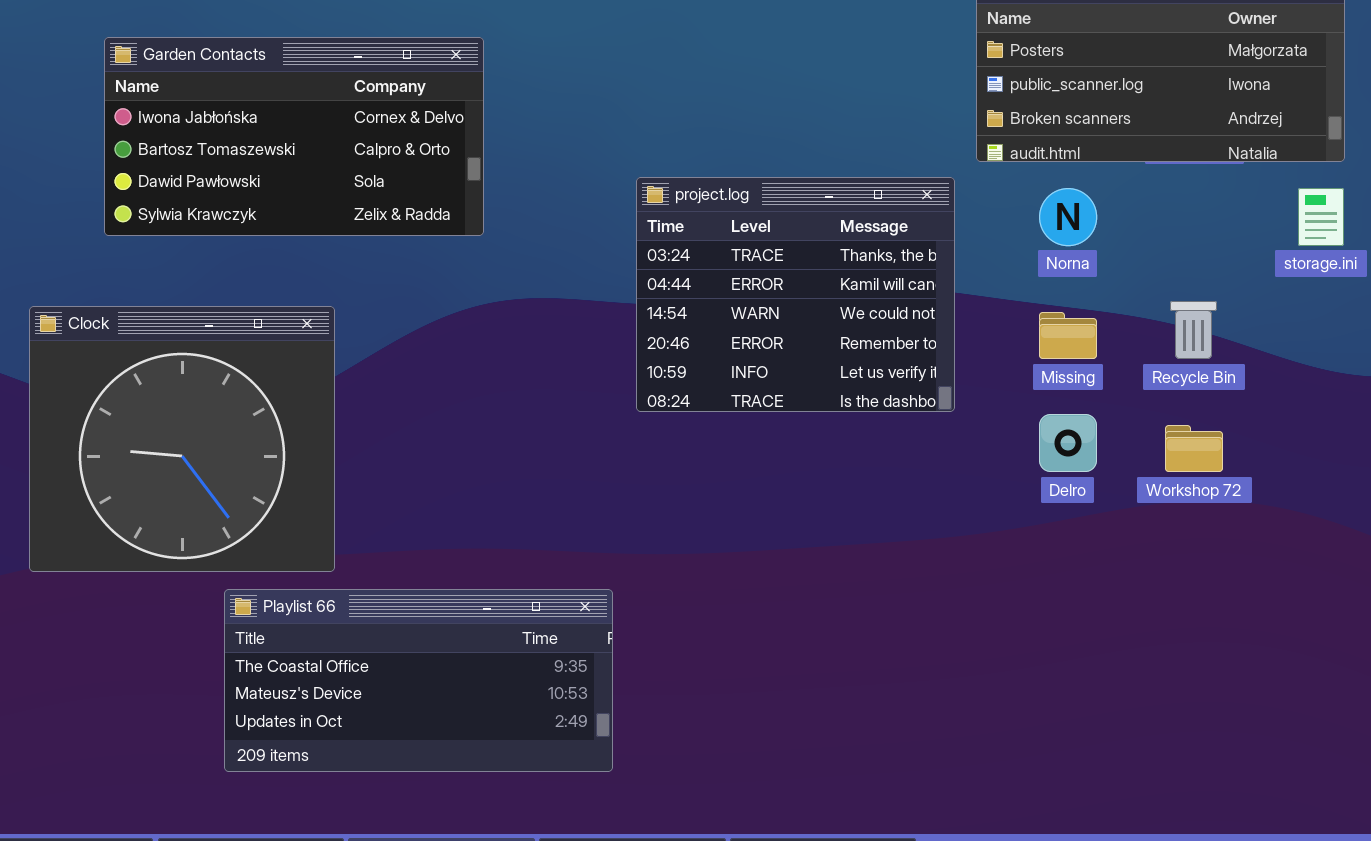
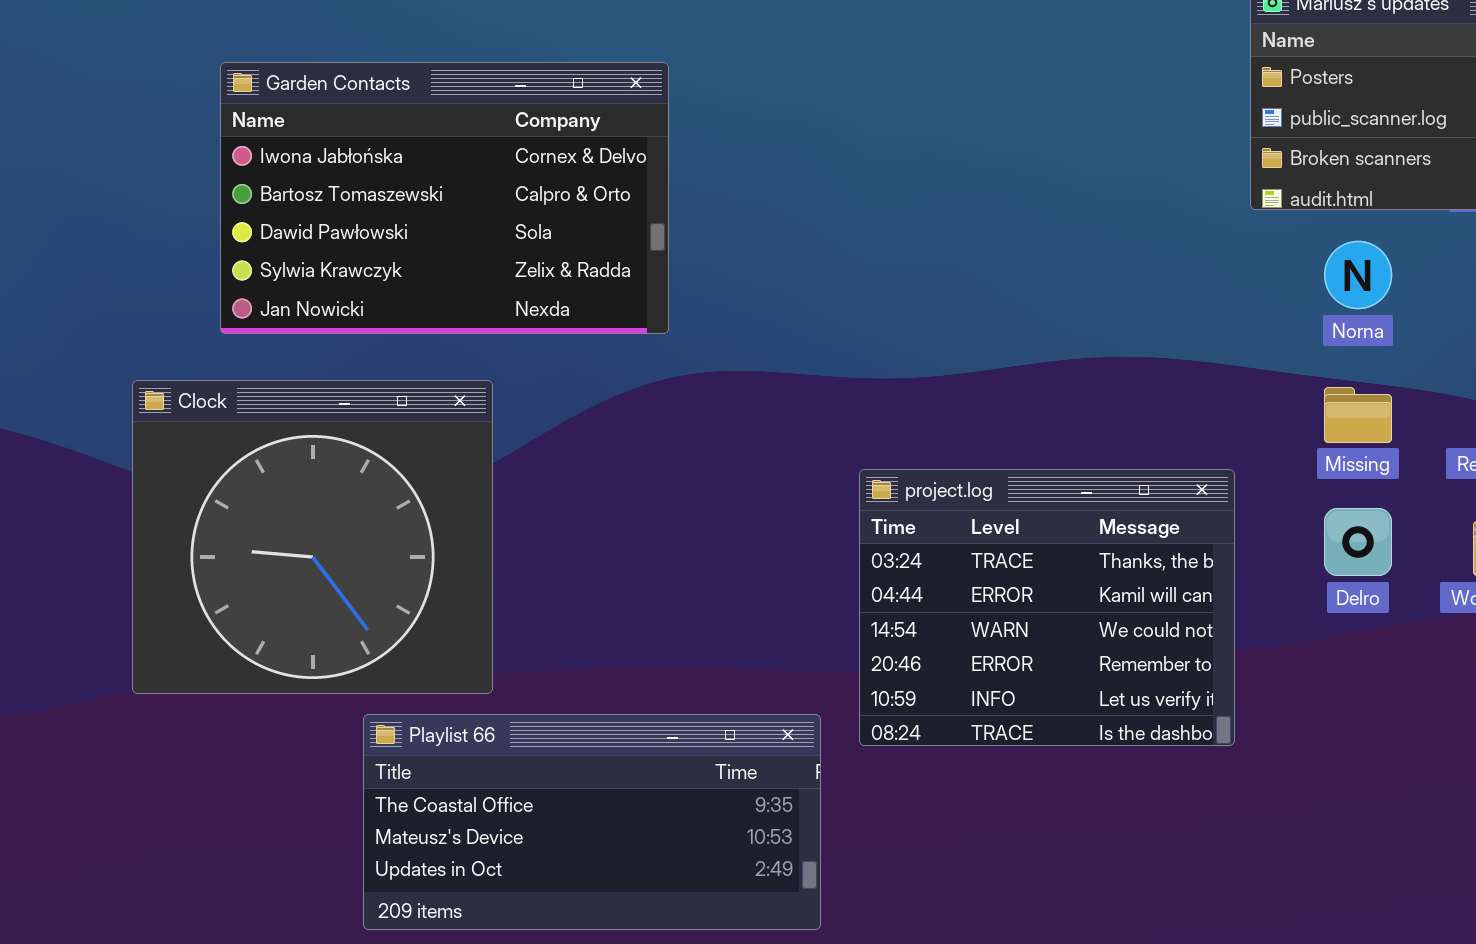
Garden Contacts: [104,37,484,236] -> [220,62,669,334], resized
project.log: [636,177,955,412] -> [859,469,1235,746], moved

